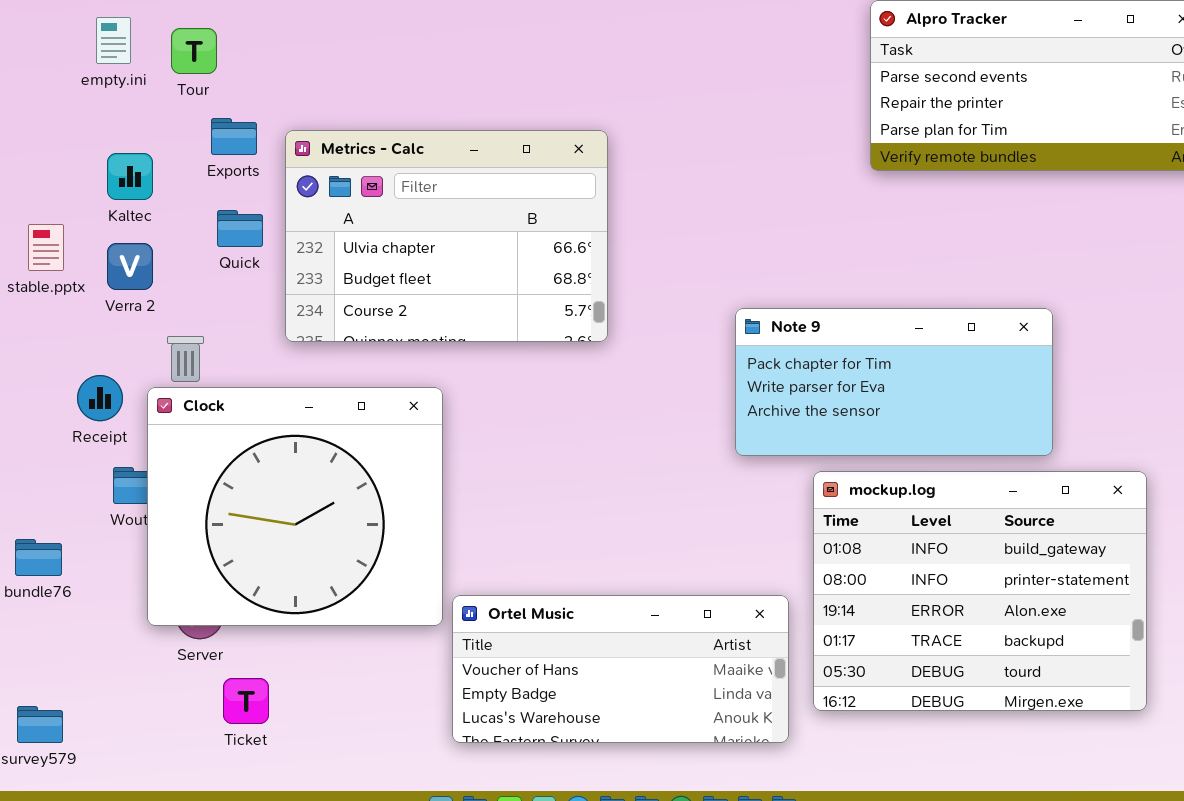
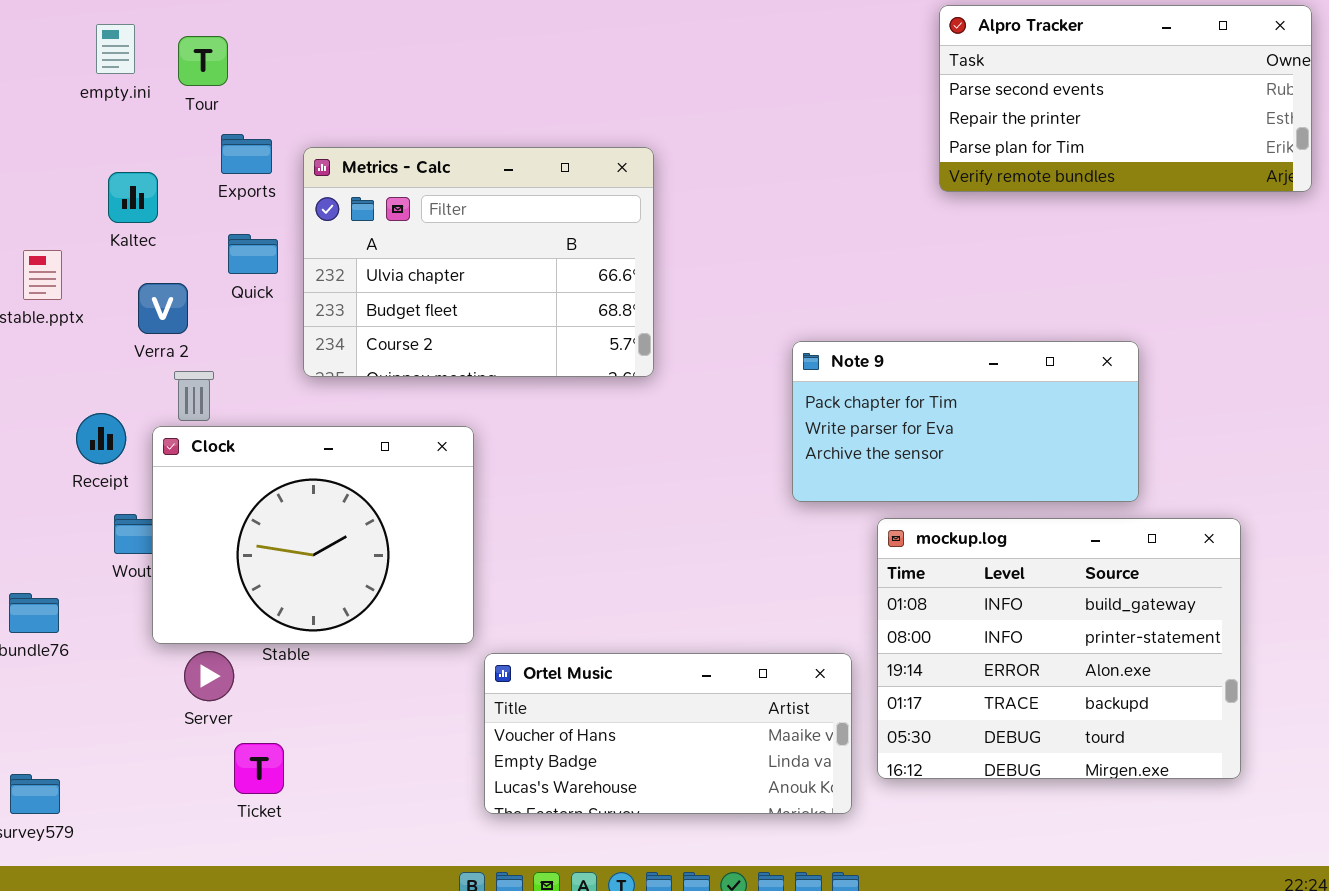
Verra 2: [107,243,153,290] -> [138,283,188,334], moved
Clock: [147,387,443,626] -> [152,426,474,644], resized

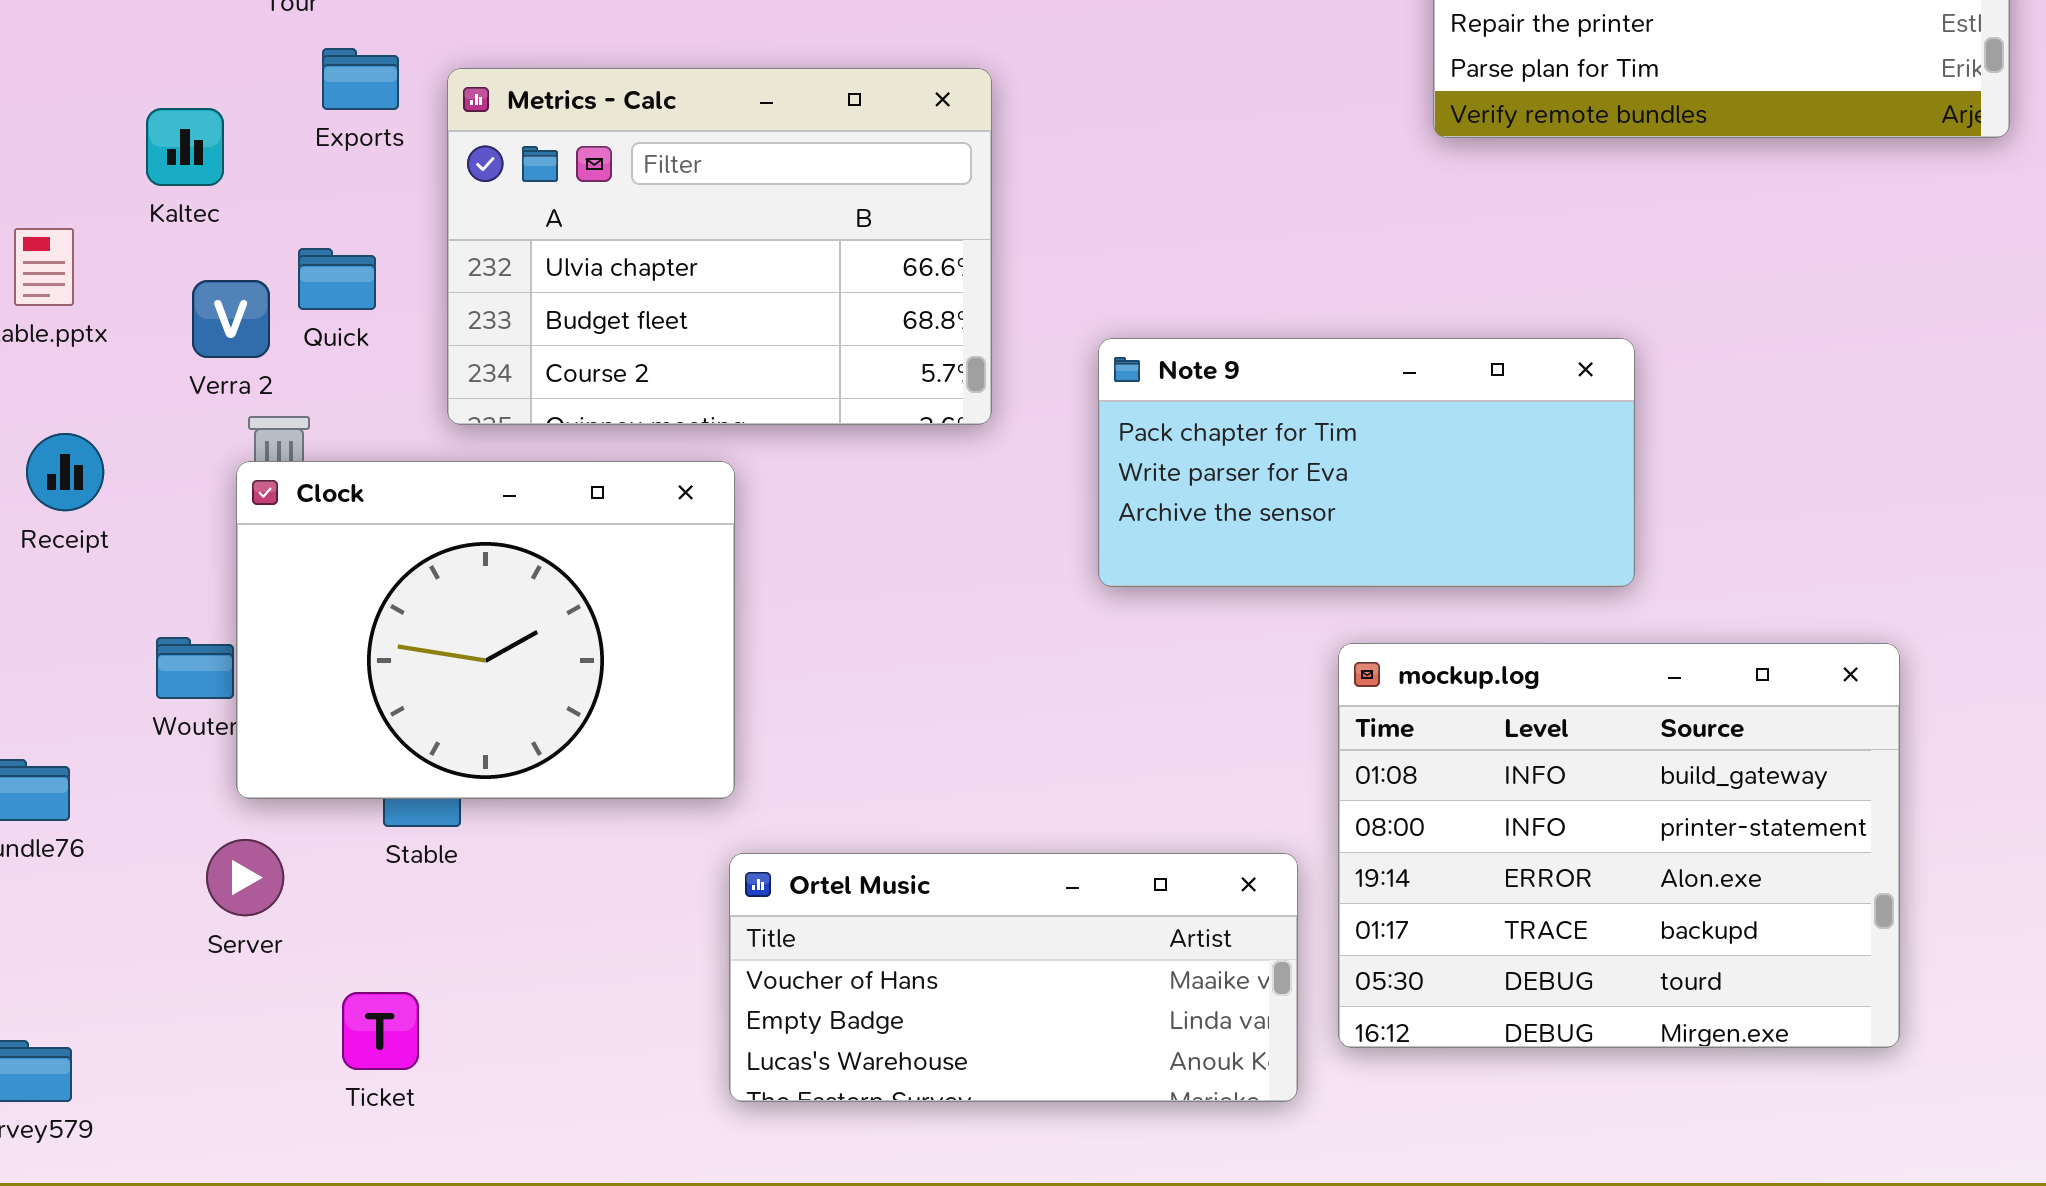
Quick: [228,234,278,274] -> [298,248,376,310], moved
Note 9: [792,341,1139,502] -> [1098,338,1635,587], moved
Receipt: [76,413,126,464] -> [26,433,104,511], moved
Clock: [152,426,474,644] -> [236,461,735,799], moved
Server: [184,651,234,701] -> [206,839,284,916], moved

